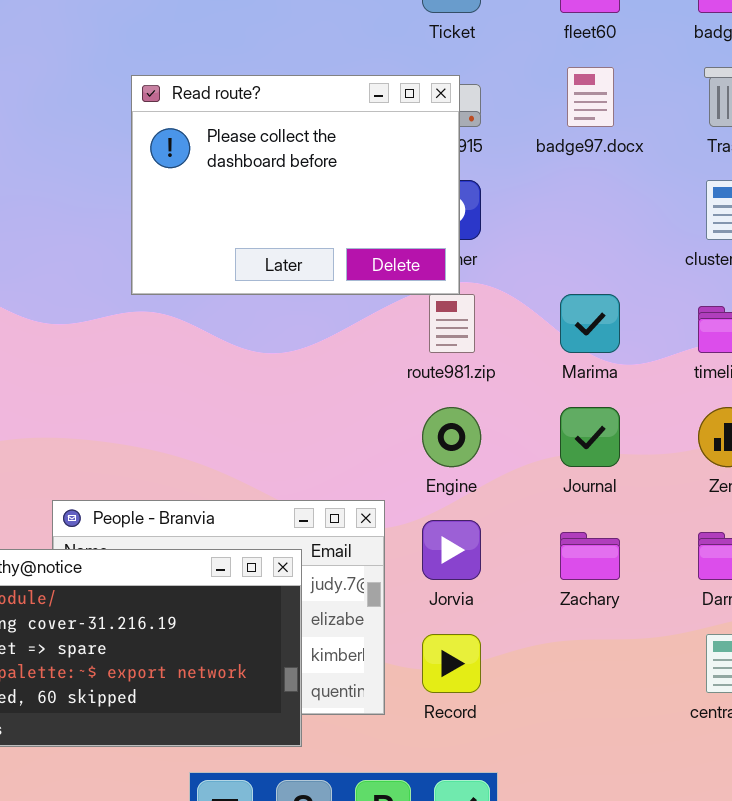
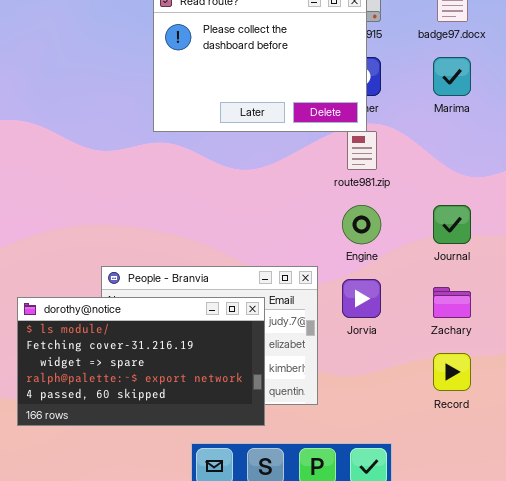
Marima: [560,294,620,353] -> [433,57,471,96], moved
Record: [422,634,481,693] -> [433,353,471,391], moved

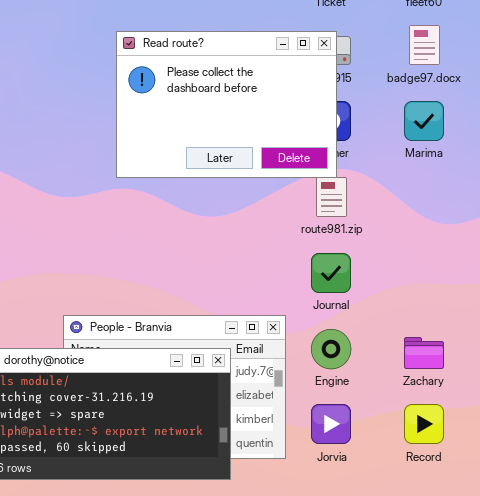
Engine: [342,205,381,244] -> [311,329,351,369], moved
Journal: [433,205,471,244] -> [311,253,351,293], moved
Jorvia: [342,279,381,318] -> [311,404,351,444], moved

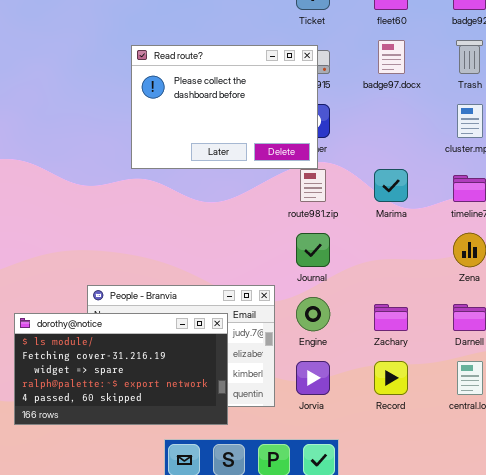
Marima: [404,101,444,141] -> [374,169,408,202], moved

